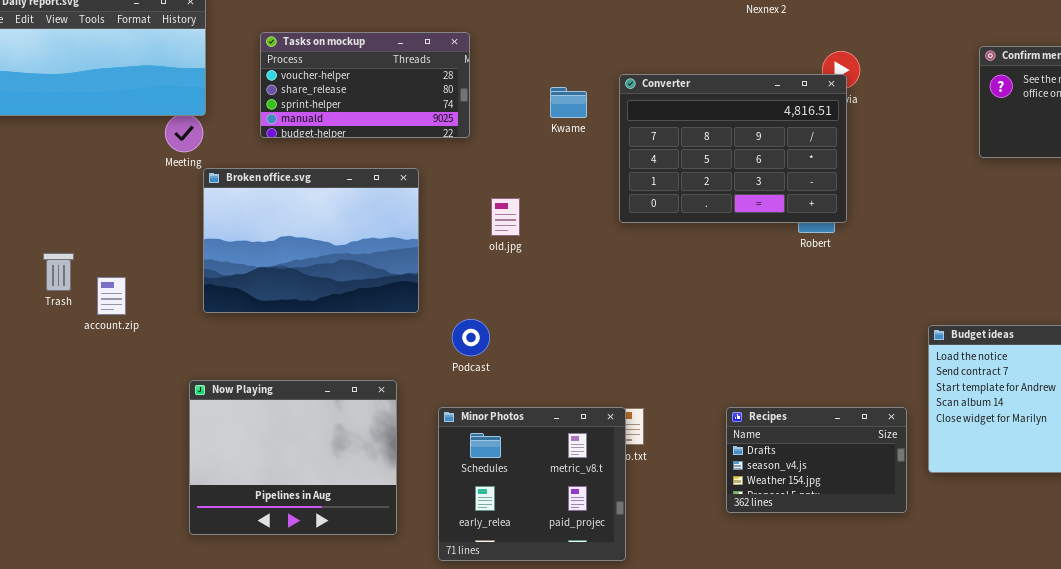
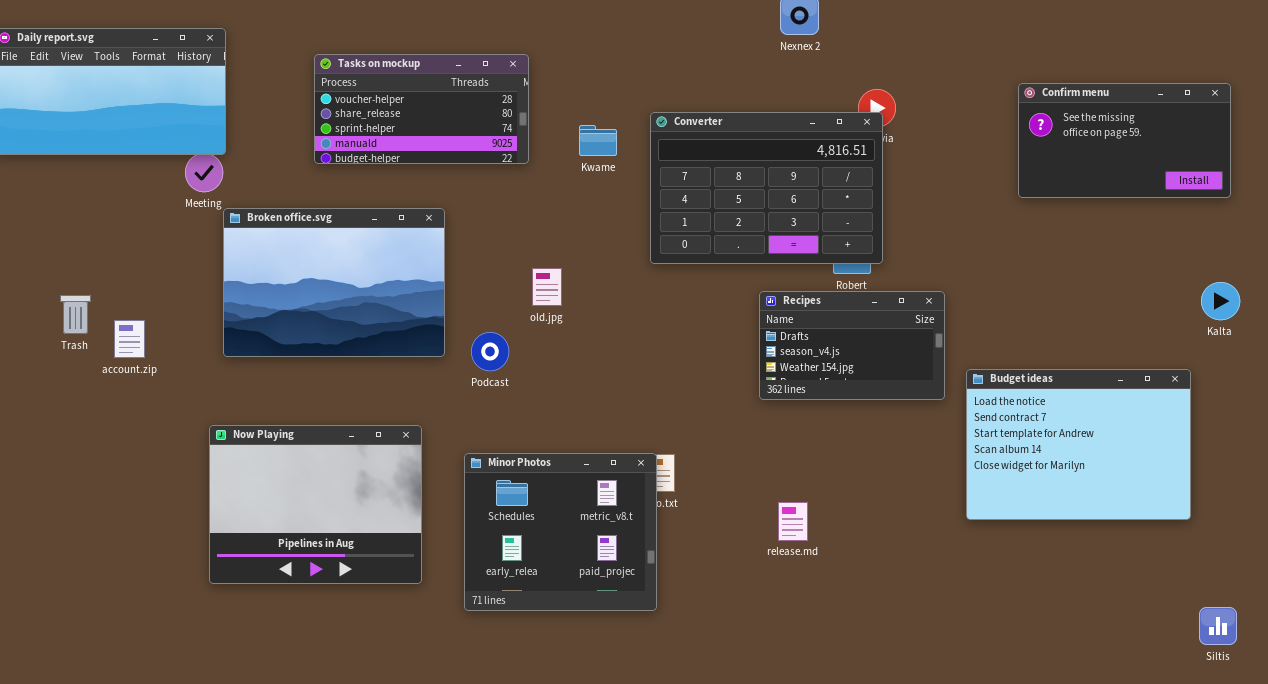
Tasks on mockup: [260,32,470,138] -> [314,54,529,164], moved
old.jpg: [491,198,520,236] -> [532,268,562,306], moved
Podcast: [452,319,490,356] -> [471,332,509,371], moved
Recipes: [726,407,907,513] -> [759,291,945,400], moved

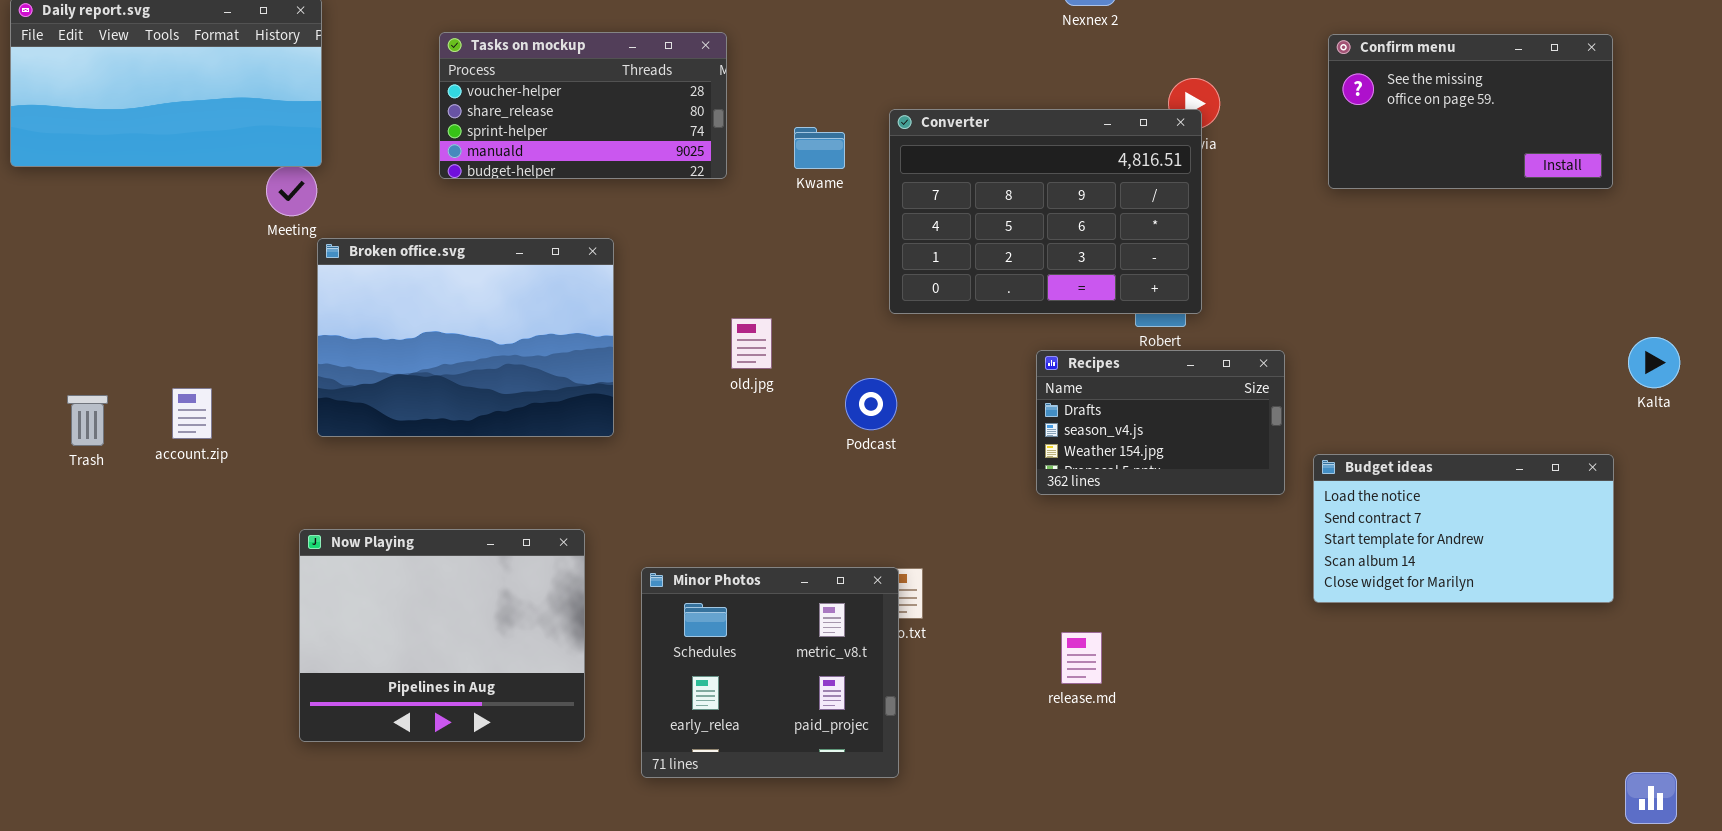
Confirm menu: [1018,83,1231,198] -> [1328,34,1613,189], moved
Trash: [60,295,91,334] -> [67,395,108,446], moved
Podcast: [471,332,509,371] -> [845,378,897,430], moved
Budget ideas: [966,369,1191,520] -> [1313,454,1614,603], resized

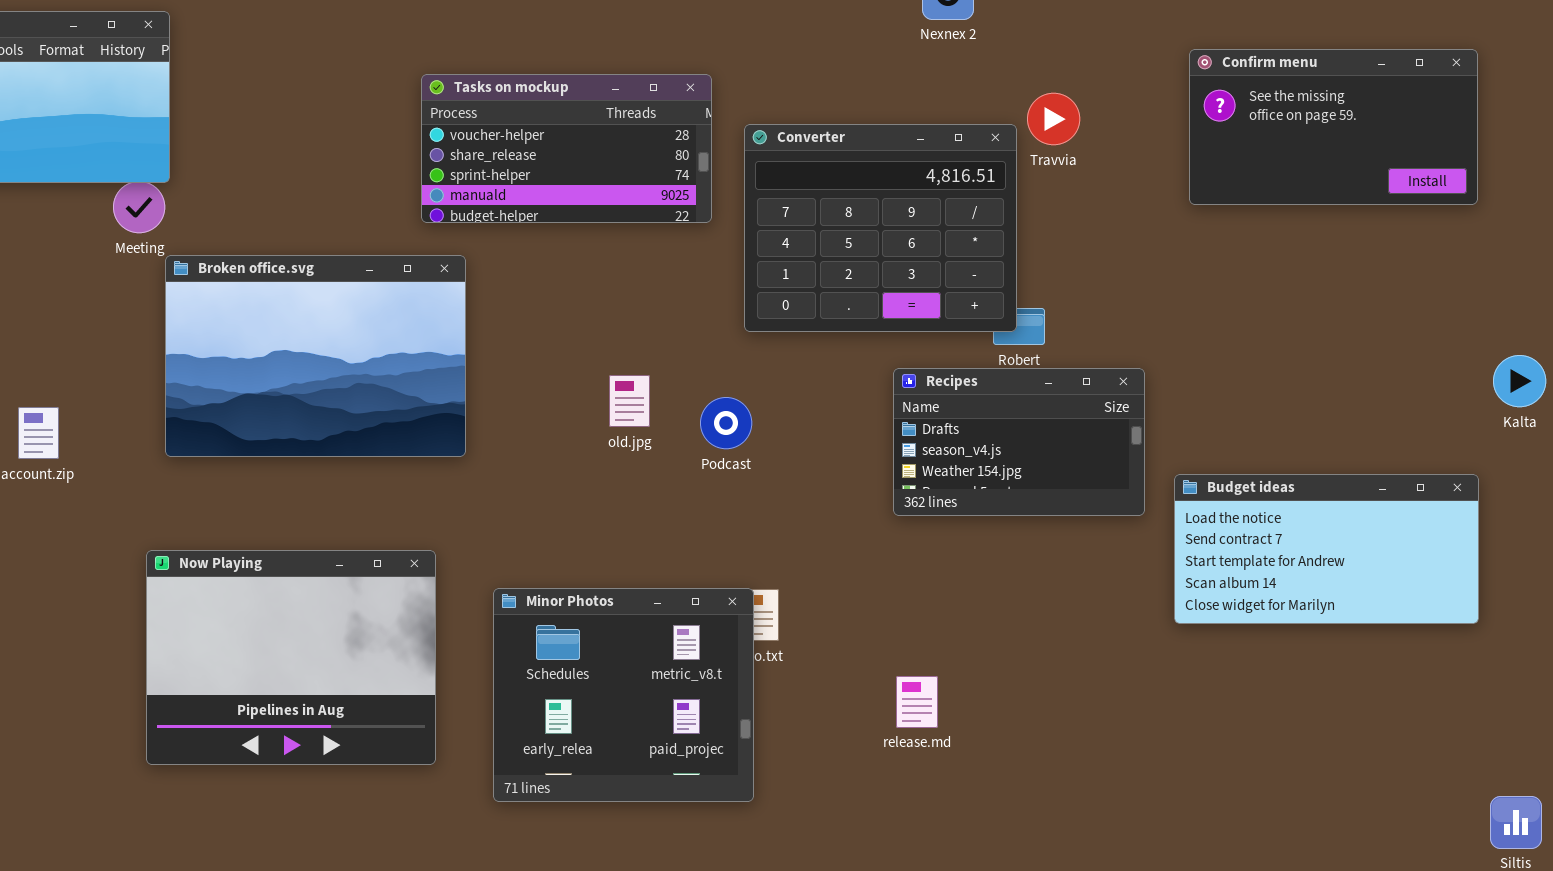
Tasks on mockup: [439,32,727,179] -> [421,74,712,223], moved
Converter: [889,109,1202,314] -> [744,124,1017,332], resized
old.jpg: [731,318,772,369] -> [609,375,650,427], moved
release.md: [1061,632,1102,684] -> [896,676,938,728], moved

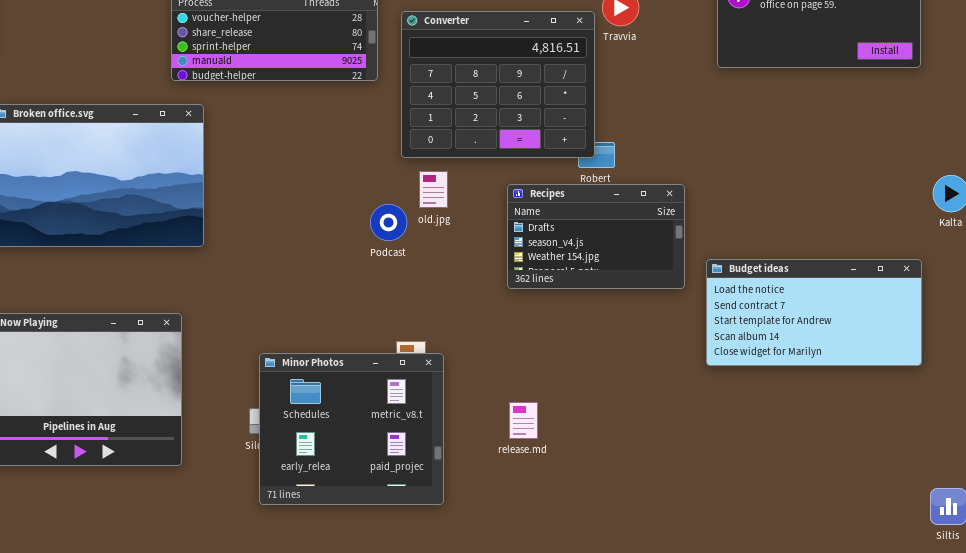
old.jpg: [609,375,650,427] -> [419,171,448,208], moved
Minor Photos: [493,588,754,802] -> [259,353,444,505], moved

